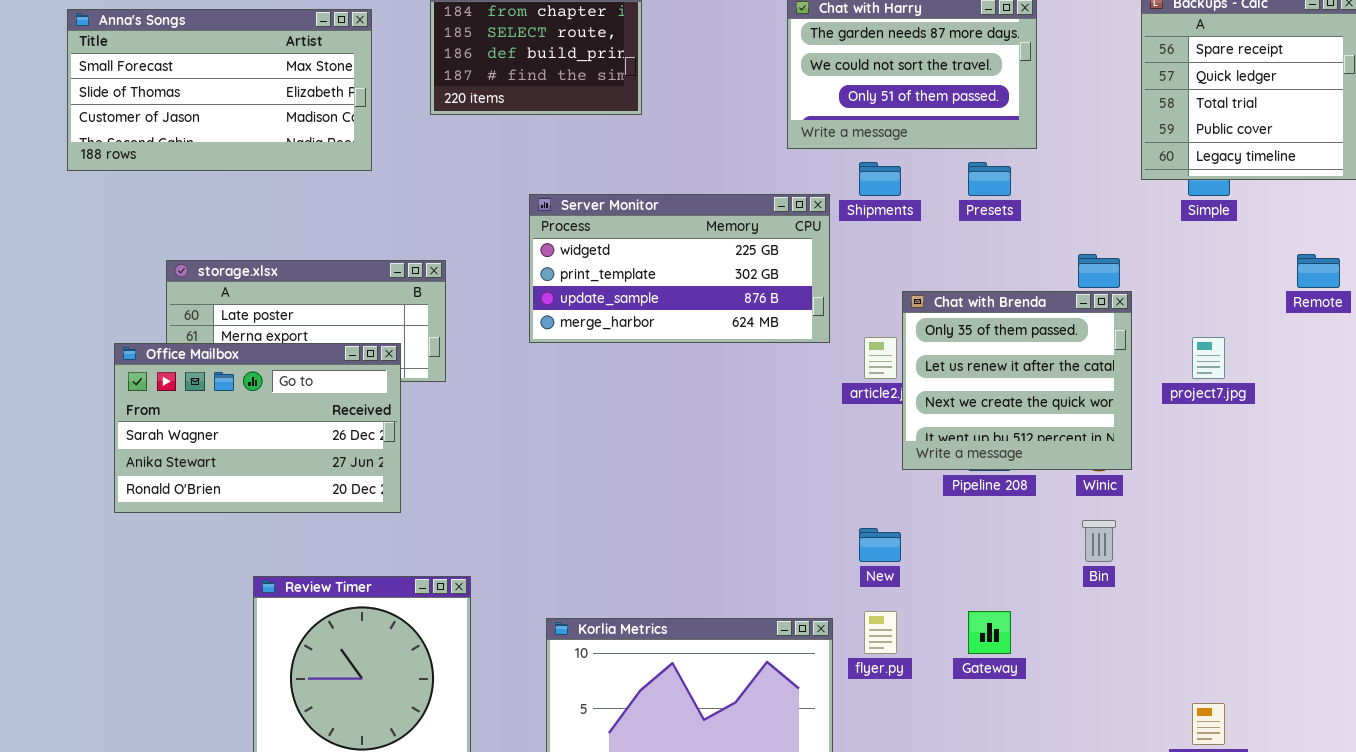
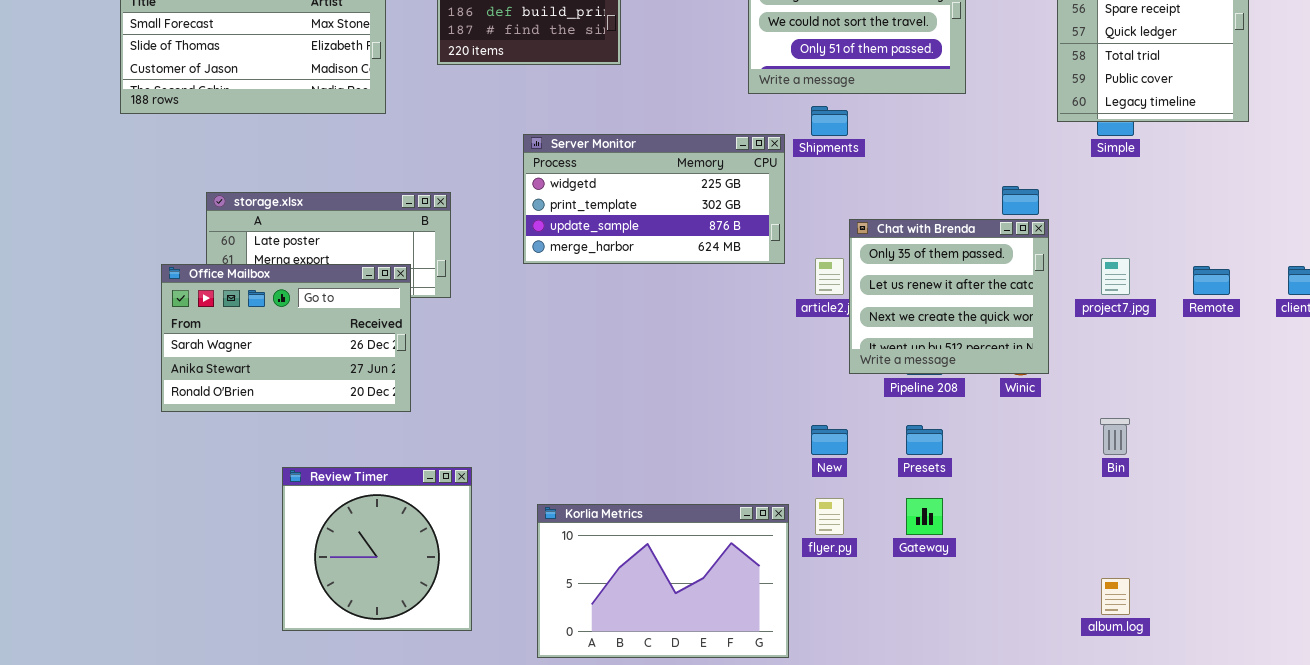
Presets: [968,162,1011,196] -> [906,425,943,455], moved
Remote: [1297,254,1340,288] -> [1193,266,1230,295], moved
Bin: [1082,520,1116,562] -> [1100,418,1130,455], moved

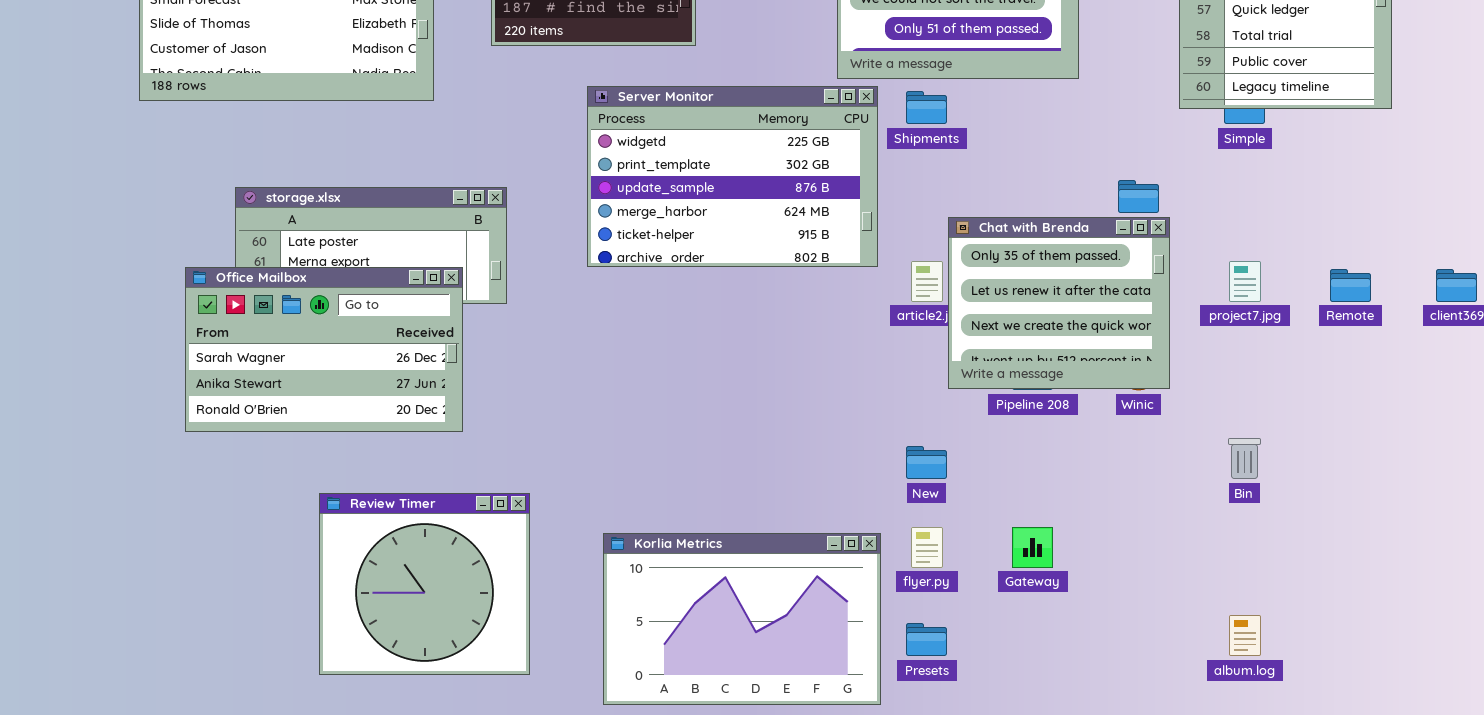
Server Monitor: [523,134,785,264] -> [587,86,878,267], resized
Presets: [906,425,943,455] -> [906,623,947,656], moved

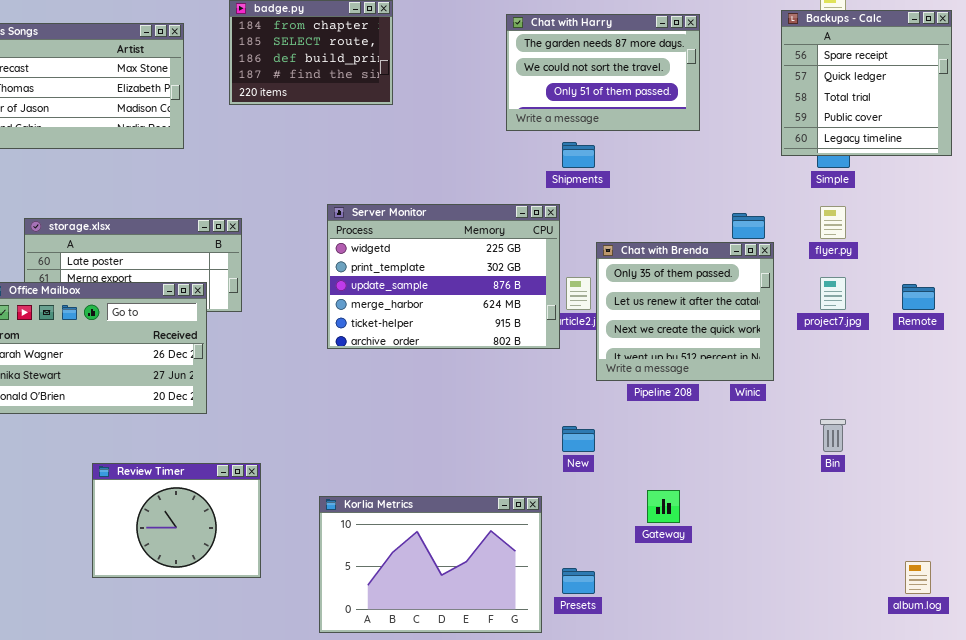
Server Monitor: [587,86,878,267] -> [327,204,560,349], moved
Review Timer: [319,493,530,675] -> [92,463,261,578], resized
flyer.py: [911,527,943,568] -> [820,206,846,239], moved
album.log: [1229,615,1261,656] -> [905,561,931,594], moved

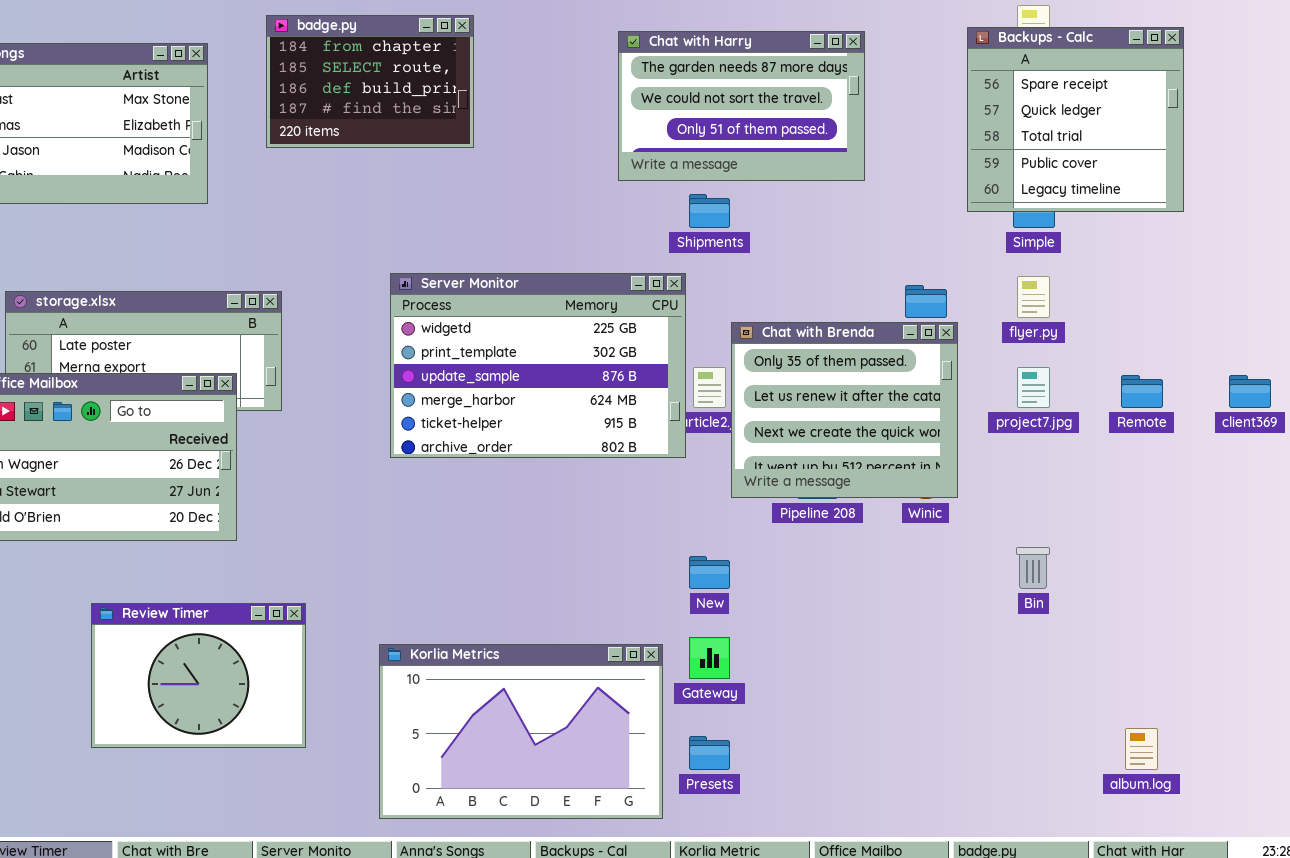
Gateway: [647,490,680,523] -> [689,637,730,679], moved

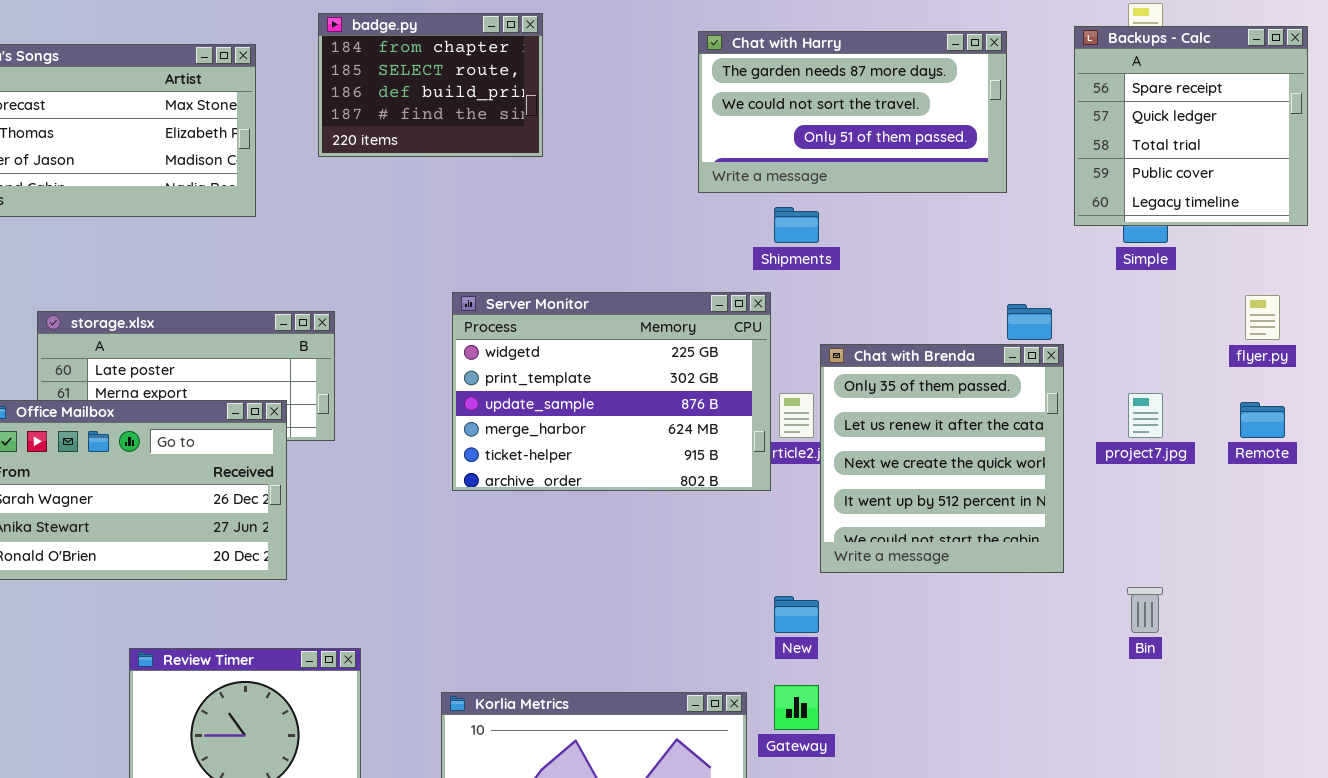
Chat with Harry: [618,31,865,181] -> [698,31,1007,193], resized
flyer.py: [1017,276,1050,318] -> [1245,295,1280,340], moved
Chat with Brenda: [731,322,958,498] -> [820,344,1064,573], resized

